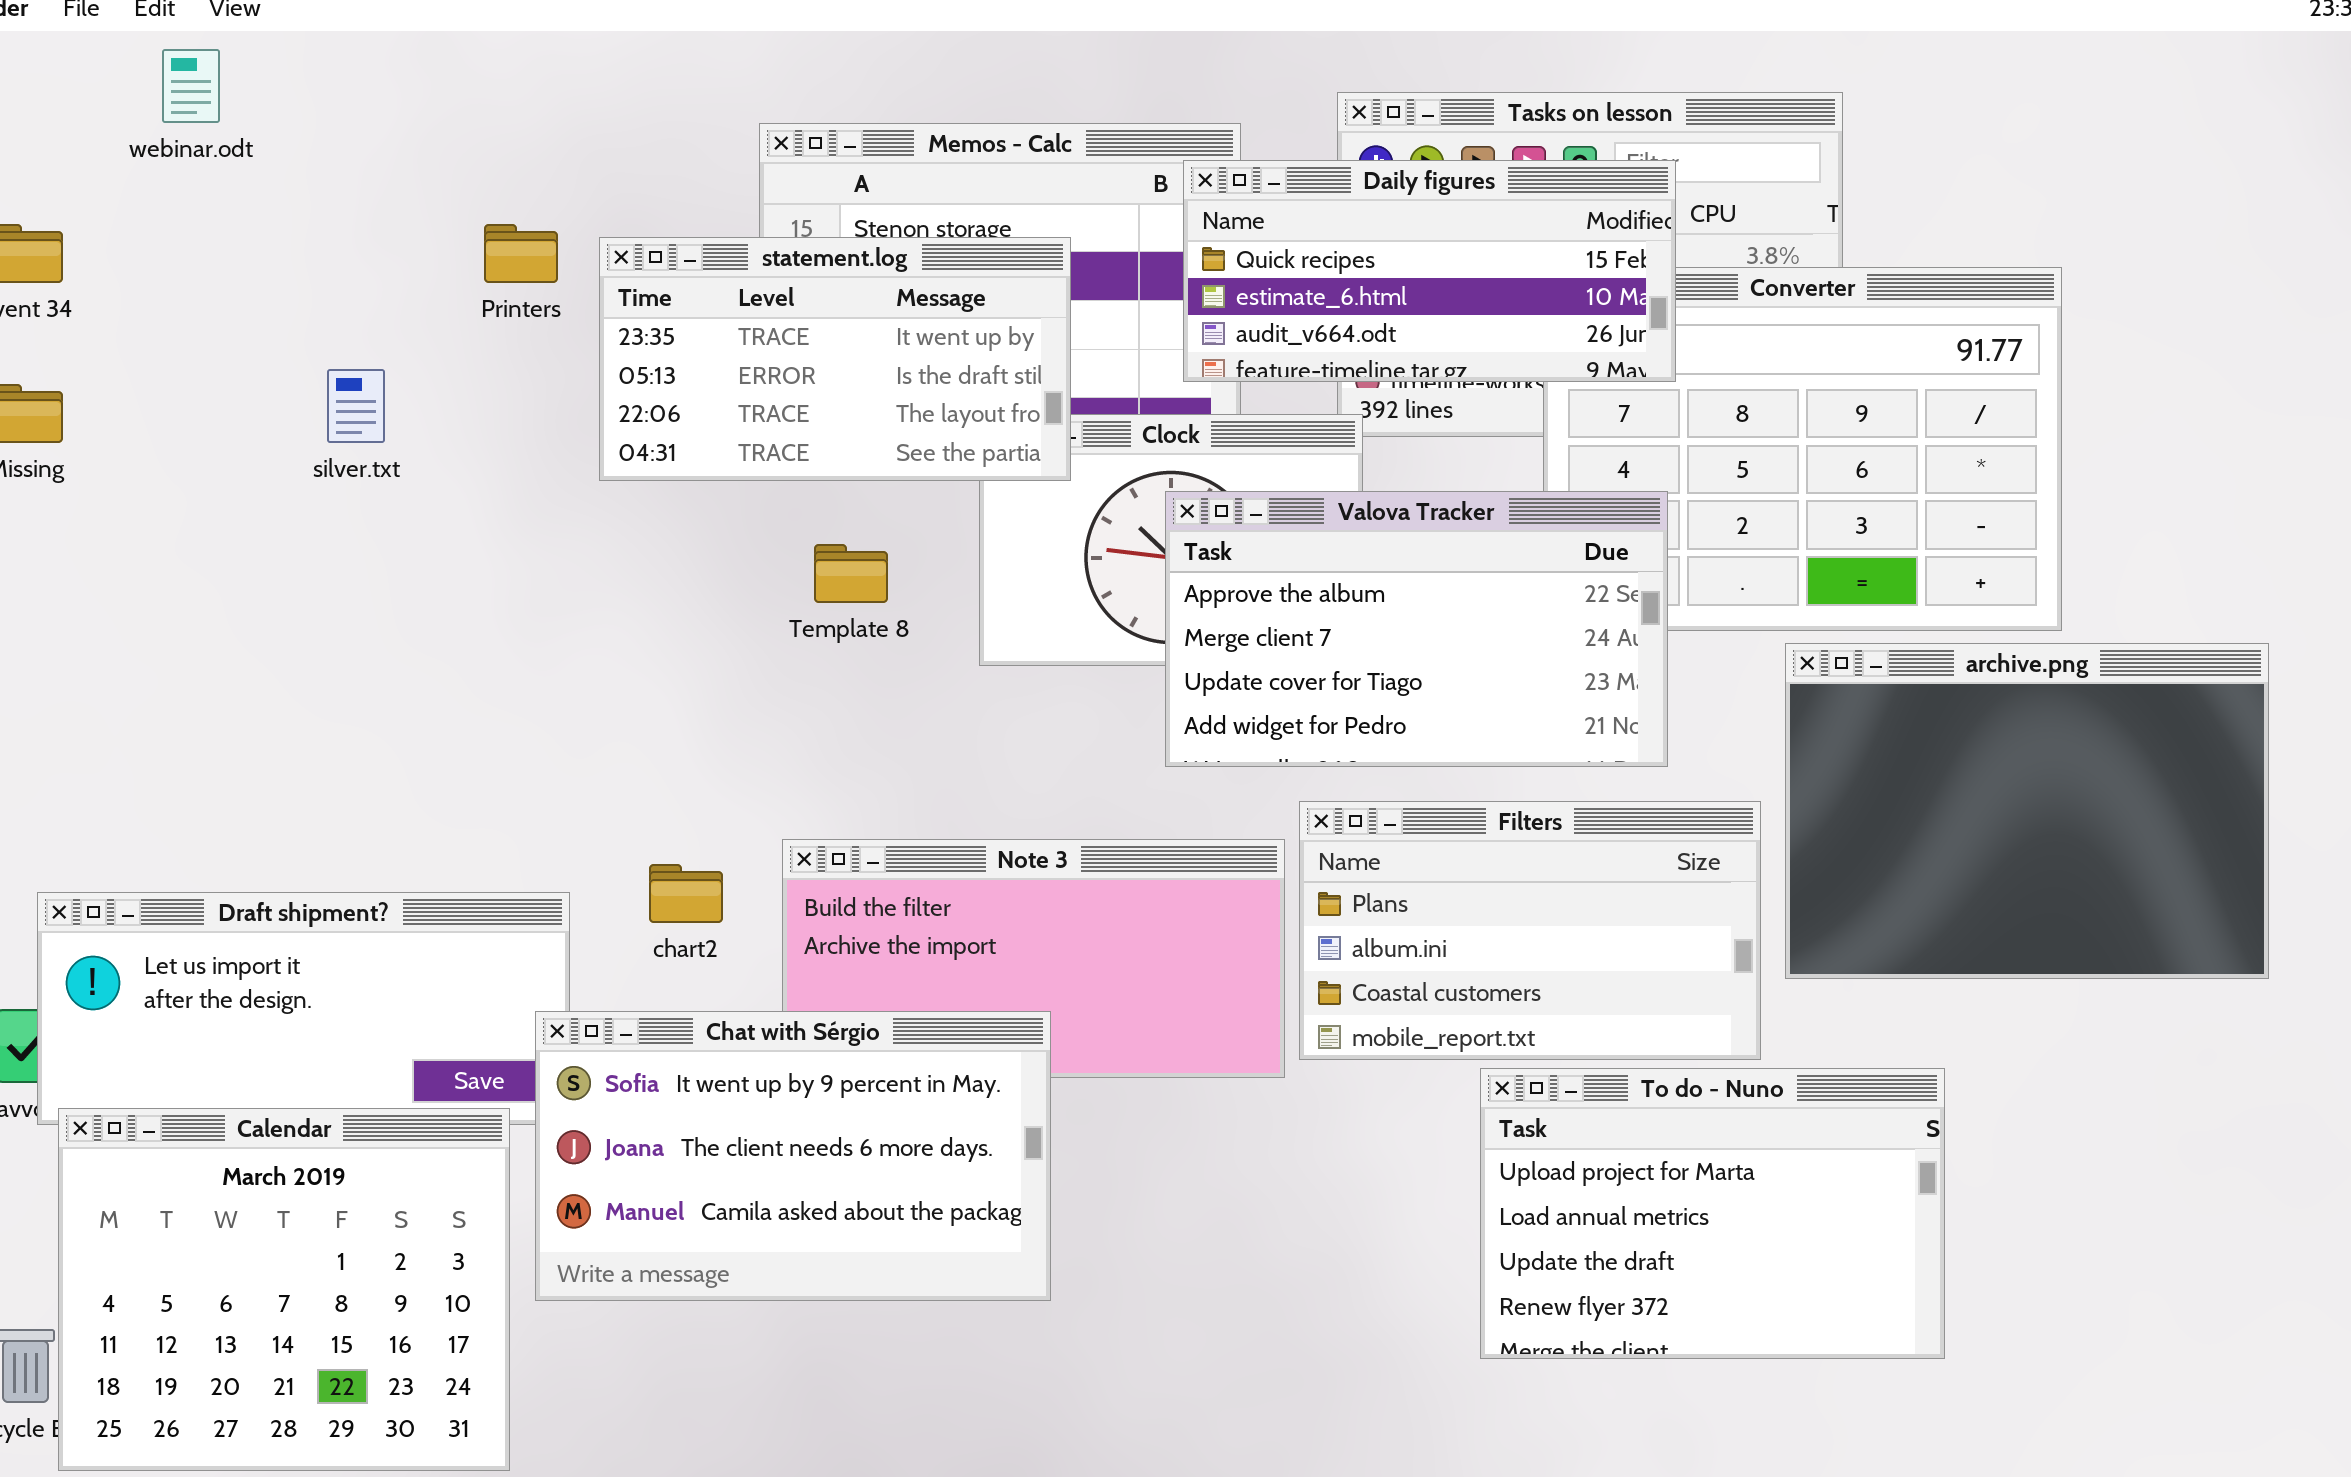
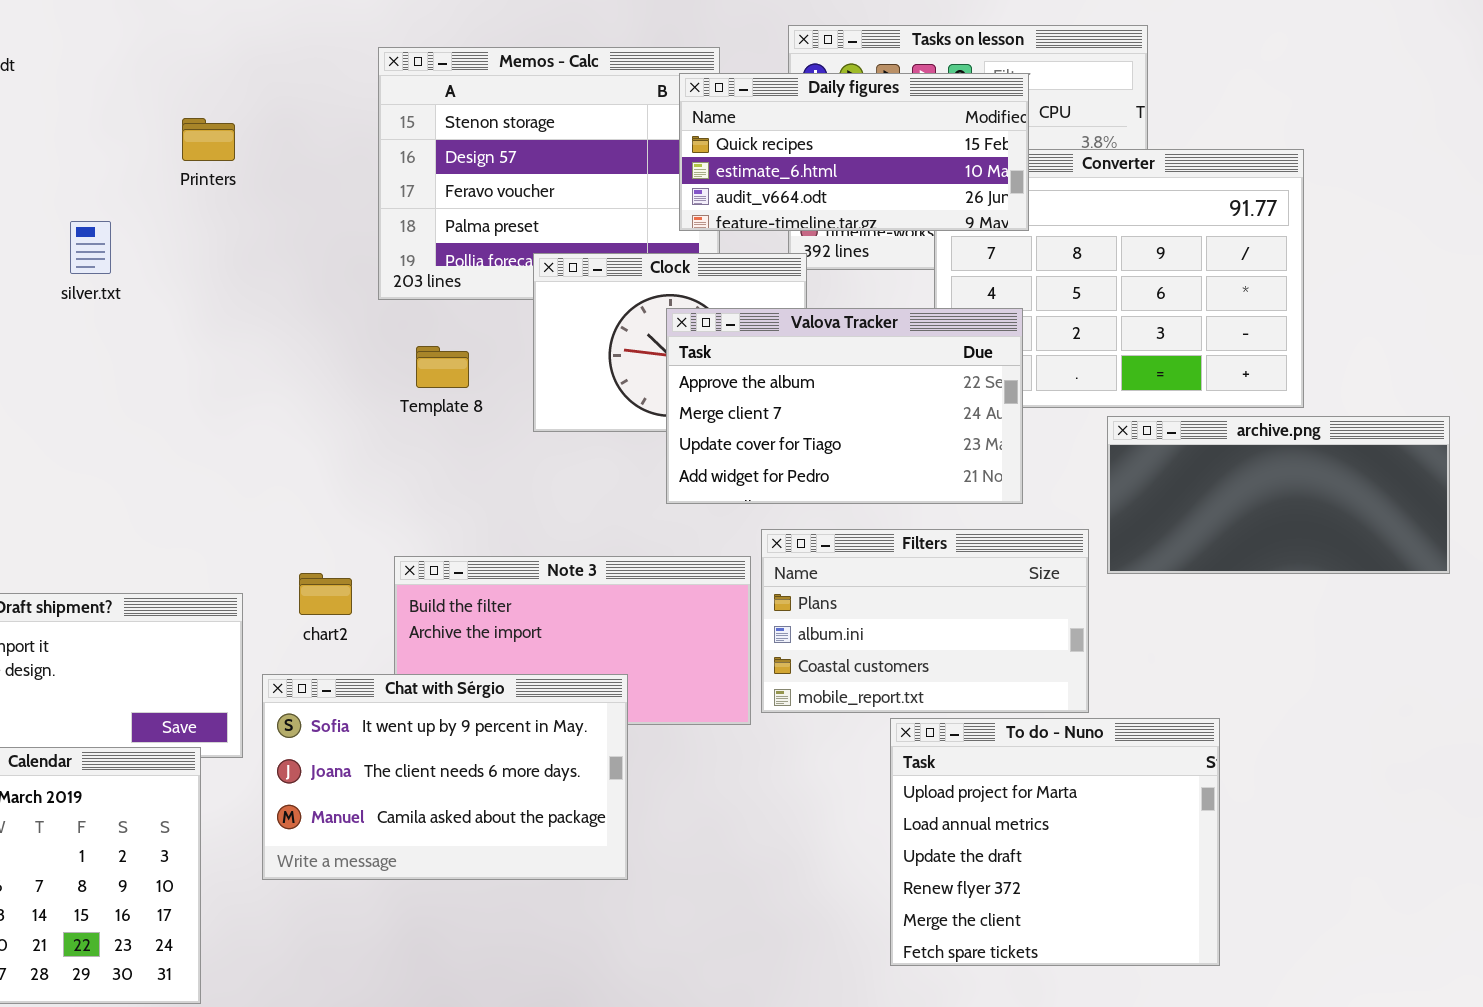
statement.log: [599,237,1071,481] -> none, closed
archive.png: [1785,643,2269,979] -> [1107,416,1450,574], resized
Chat with Sérgio: [535,1011,1051,1301] -> [262,674,628,880], moved
To do - Nuno: [1480,1068,1945,1359] -> [890,718,1220,966], resized

